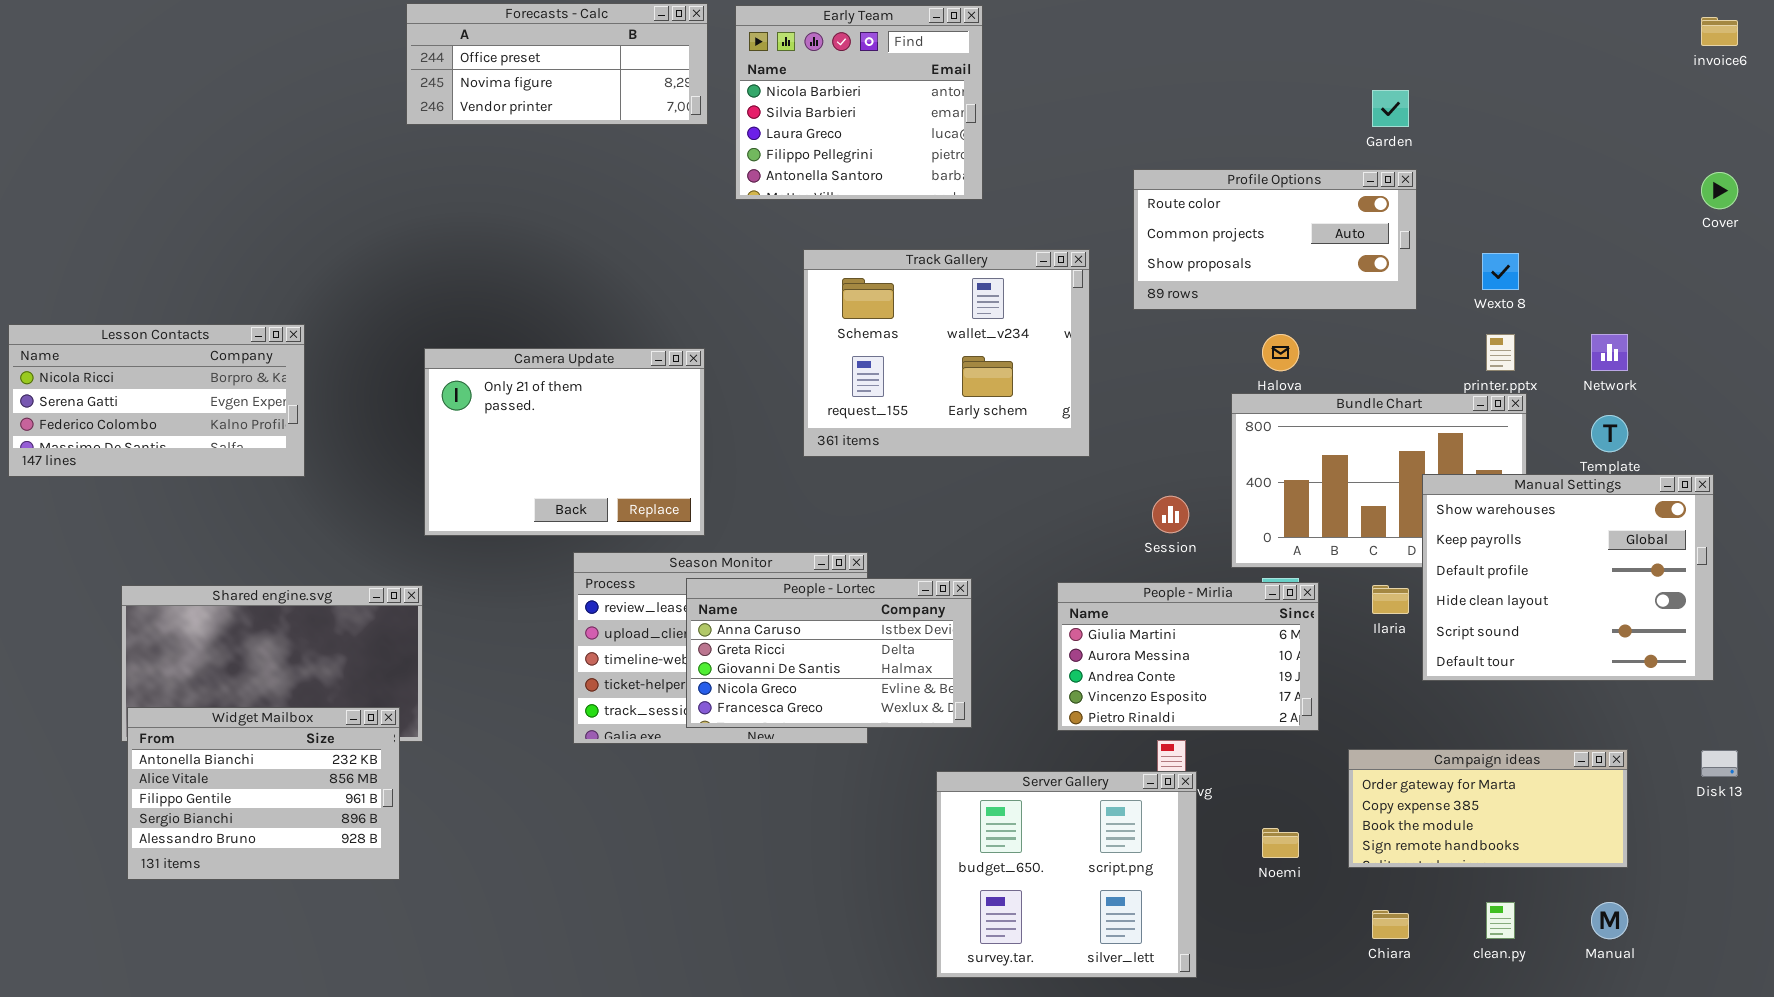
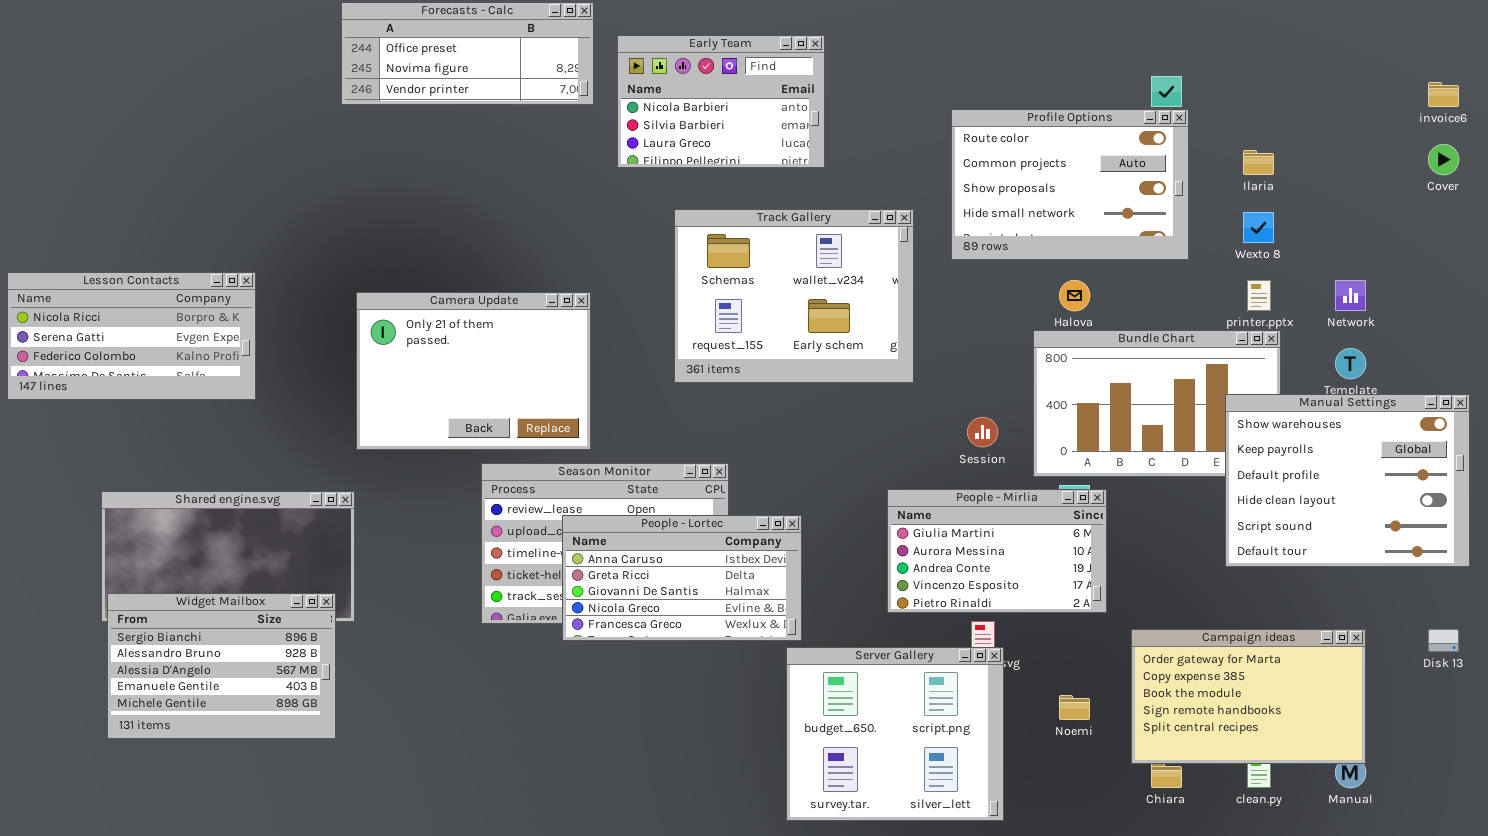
Early Team: [735,5,983,200] -> [617,35,825,168], resized
invoice6: [1701,17,1738,46] -> [1428,82,1459,107], moved
Profile Options: [1133,169,1417,310] -> [951,109,1189,260], resized
Manual Settings: [1422,474,1714,681] -> [1225,394,1470,567], moved
People - Lortec: [686,578,972,728] -> [562,515,802,641], moved
Ilaria: [1372,585,1409,614] -> [1243,150,1274,175], moved
Widget Mailbox: [127,707,400,880] -> [107,593,336,739], scrolled down 3 rows
Campaign ideas: [1348,749,1628,868] -> [1131,629,1366,764], resized

